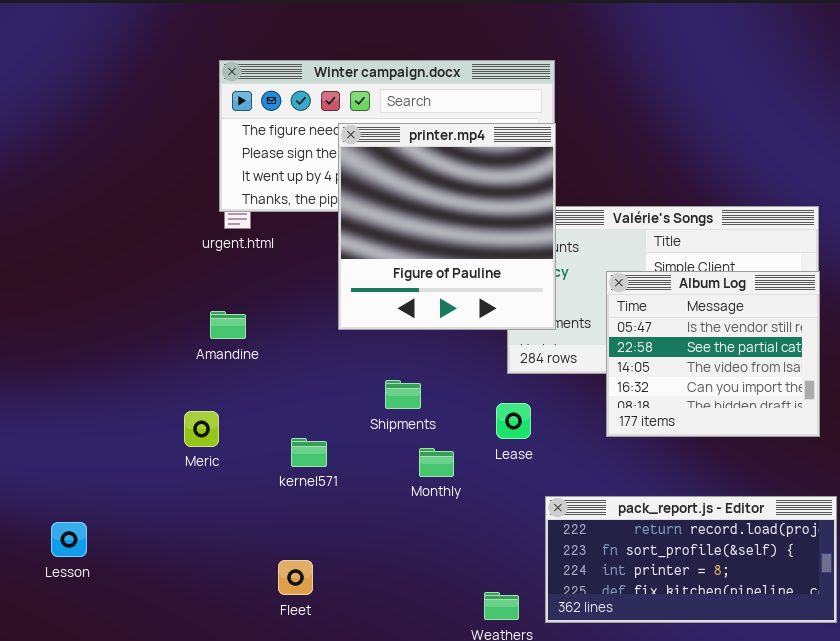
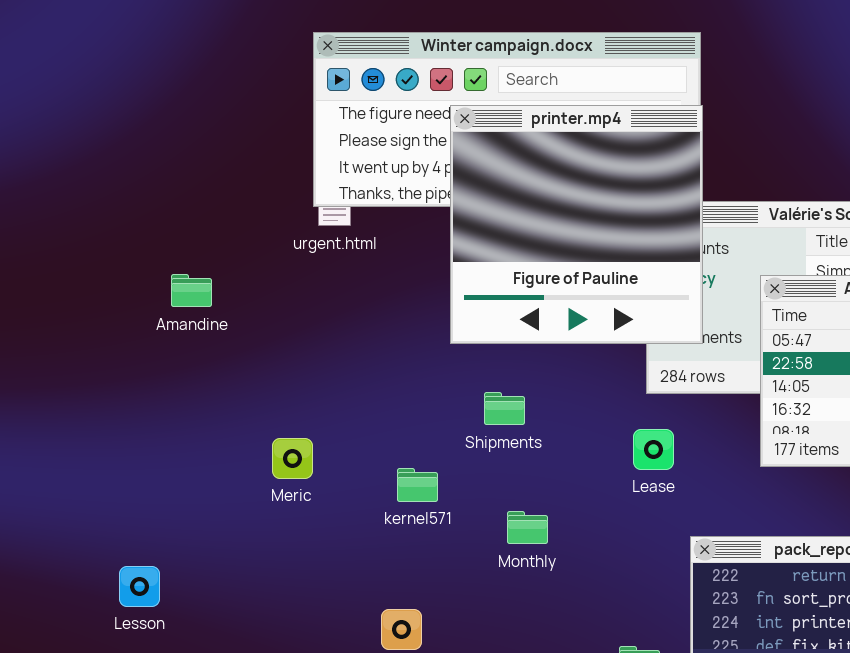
Amandine: [210,311,246,339] -> [171,274,212,307], moved
Shipments: [385,380,421,409] -> [484,392,525,425], moved
Monthly: [419,448,454,477] -> [507,511,548,544], moved

